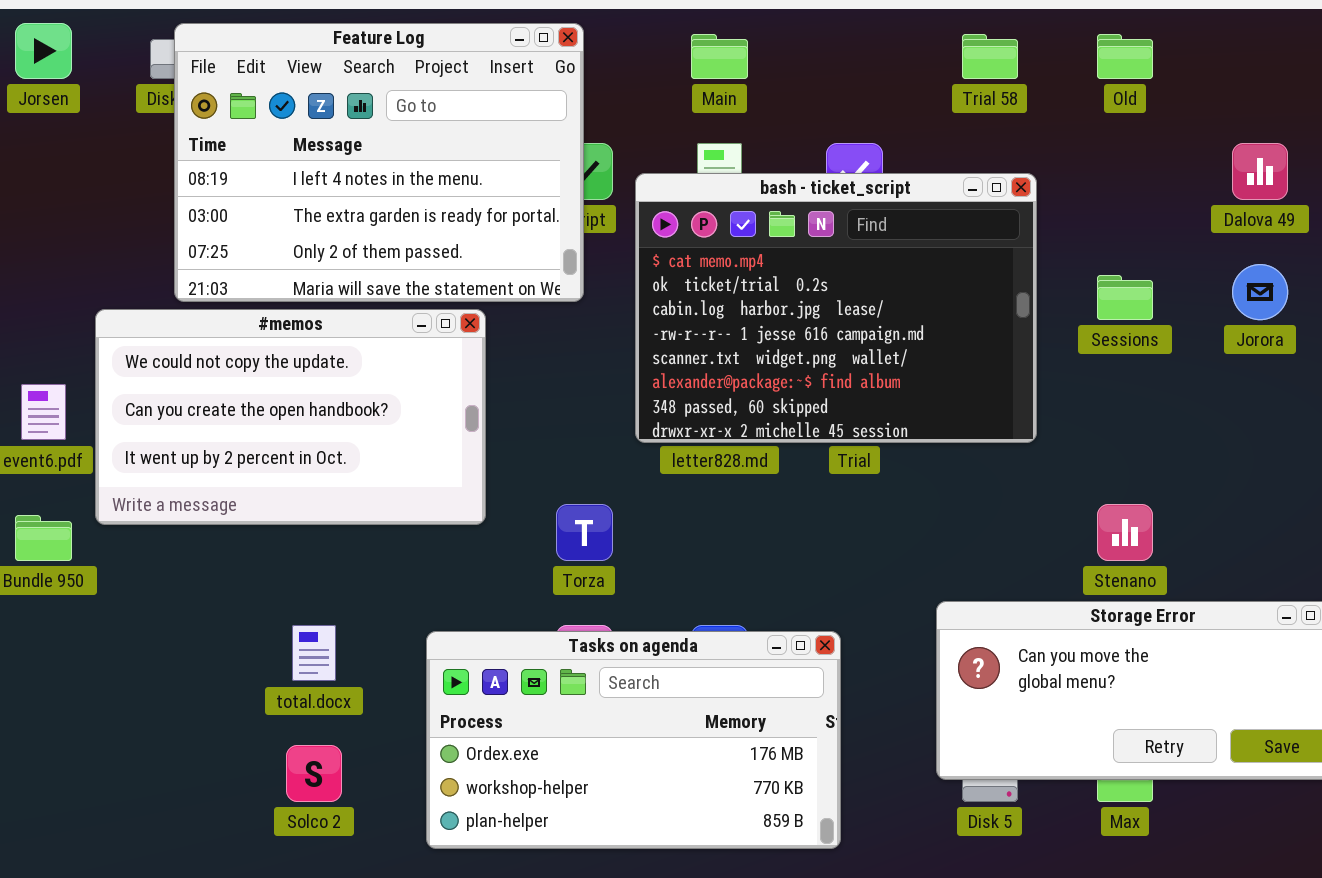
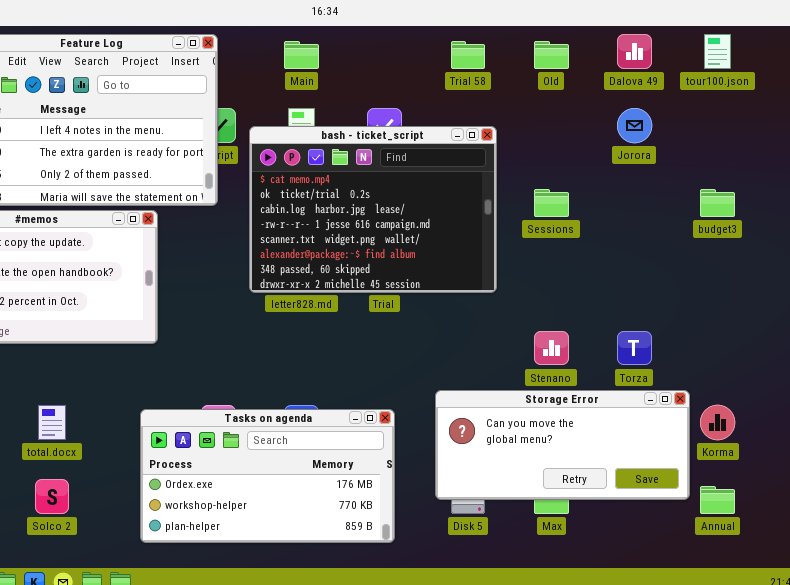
Dalova 49: [1232,143,1288,200] -> [617,34,652,69], moved
Jorora: [1232,264,1288,320] -> [617,108,652,143], moved
Torza: [556,504,613,561] -> [617,331,652,365], moved
Tasks on agenda: [426,631,841,849] -> [140,409,395,543], moved

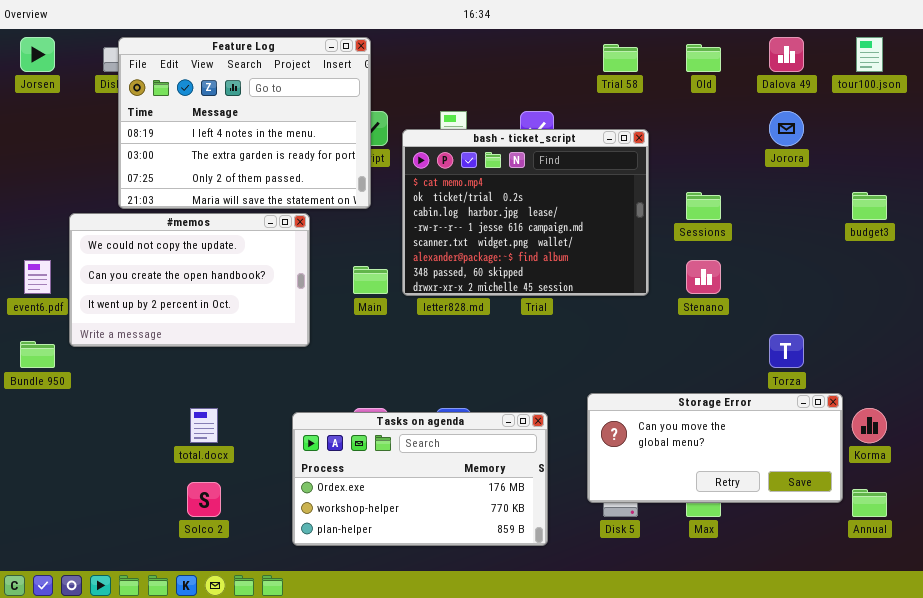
Main: [284,41,319,69] -> [353,266,388,294], moved
Stenano: [534,331,569,365] -> [686,260,721,294], moved

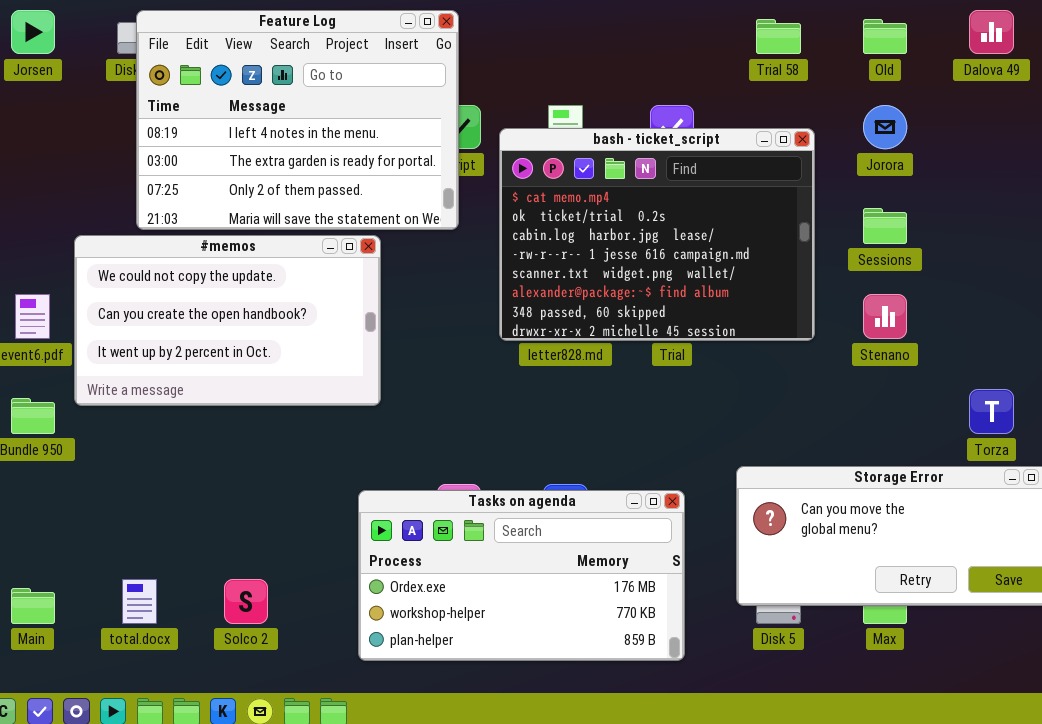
Jorora: [769,111,804,146] -> [863,105,907,149], moved
Main: [353,266,388,294] -> [11,588,55,624], moved
total.docx: [190,408,218,443] -> [122,579,157,624], moved

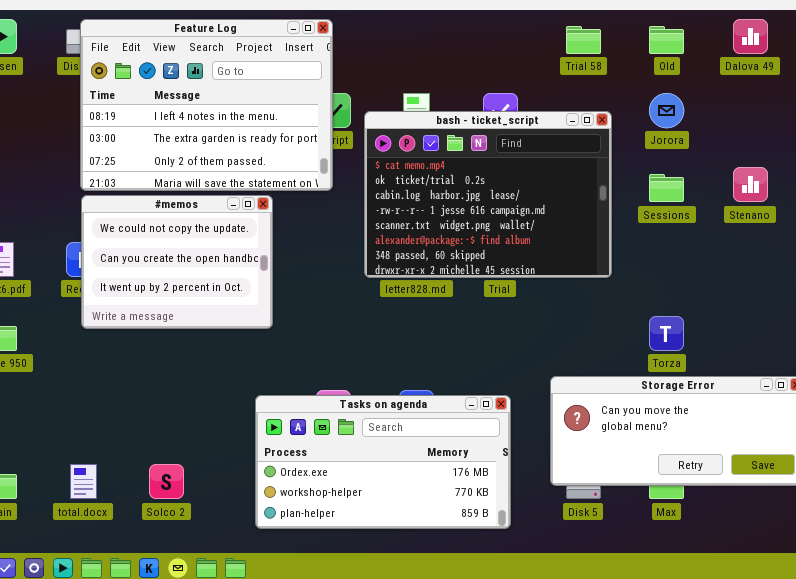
#memos: [74,235,381,406] -> [81,195,273,329], resized
Stenano: [863,294,907,339] -> [733,167,768,202], moved
Torza: [969,389,1014,434] -> [649,316,684,351], moved

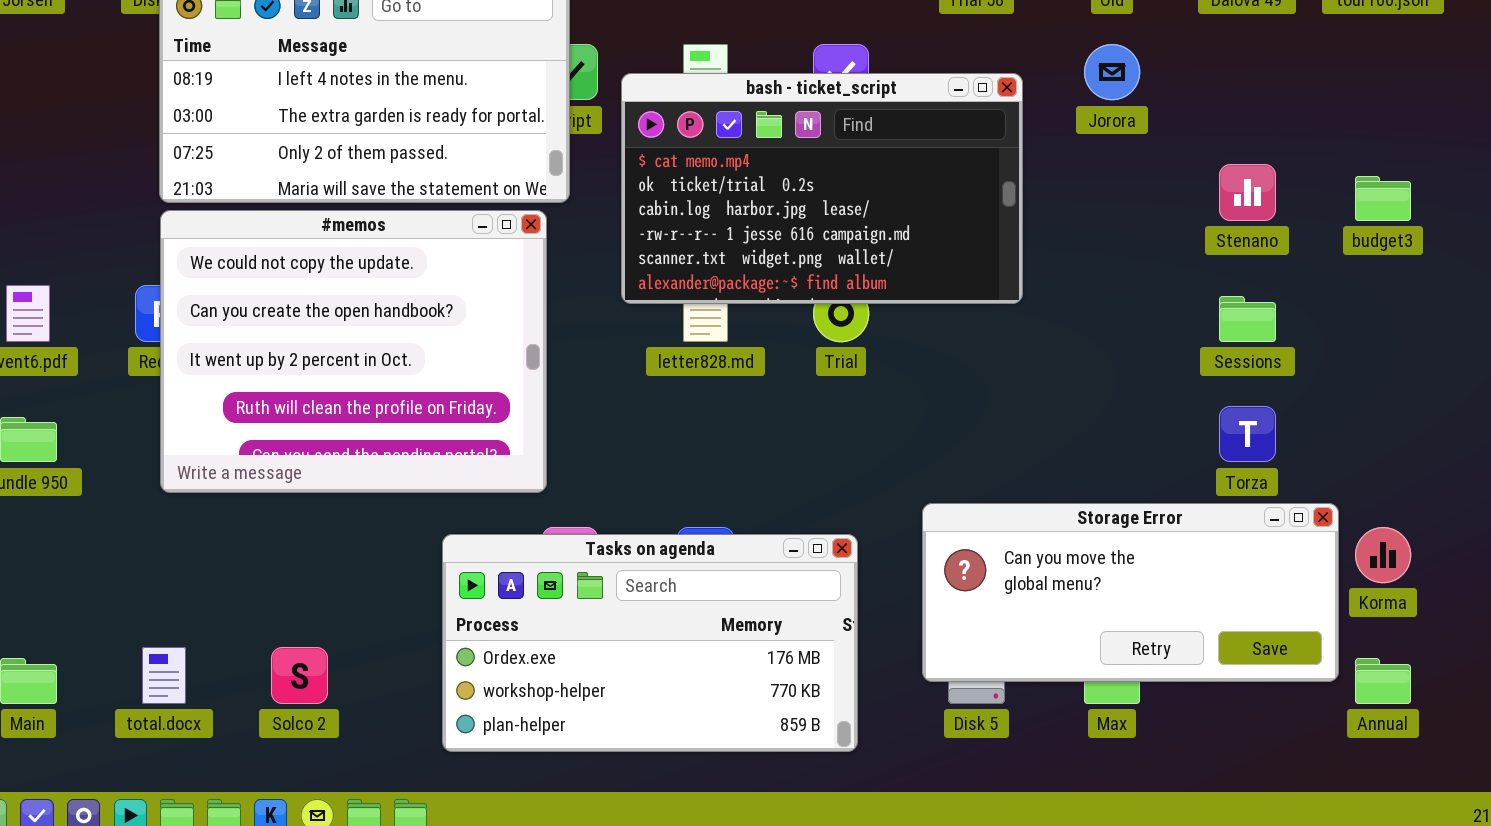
bash - ticket_script: [364,111,612,278] -> [621,73,1023,304], resized
Sessions: [649,174,684,202] -> [1219,296,1276,342], moved
#memos: [81,195,273,329] -> [160,210,547,493], resized
Torza: [649,316,684,351] -> [1219,406,1276,462], moved

